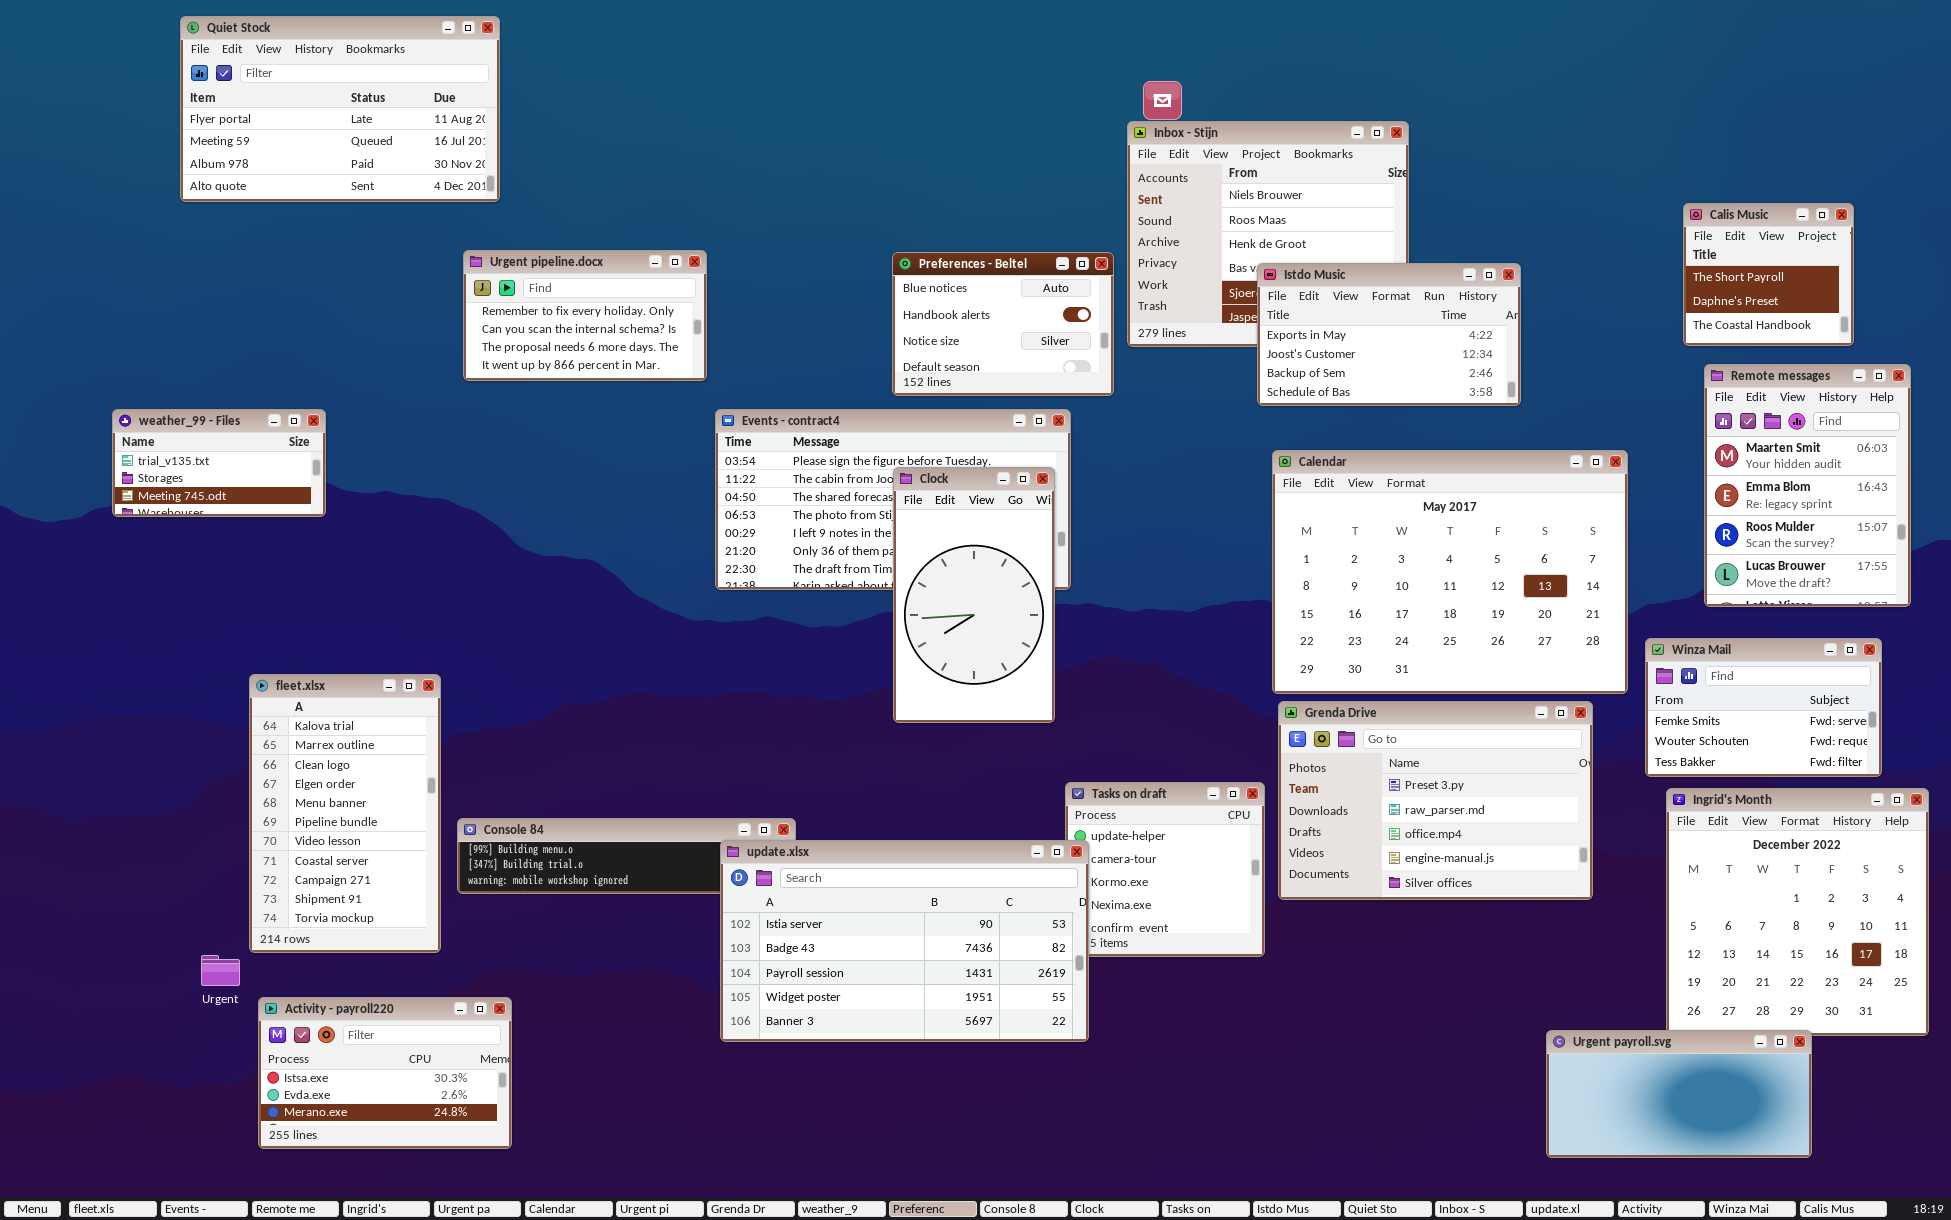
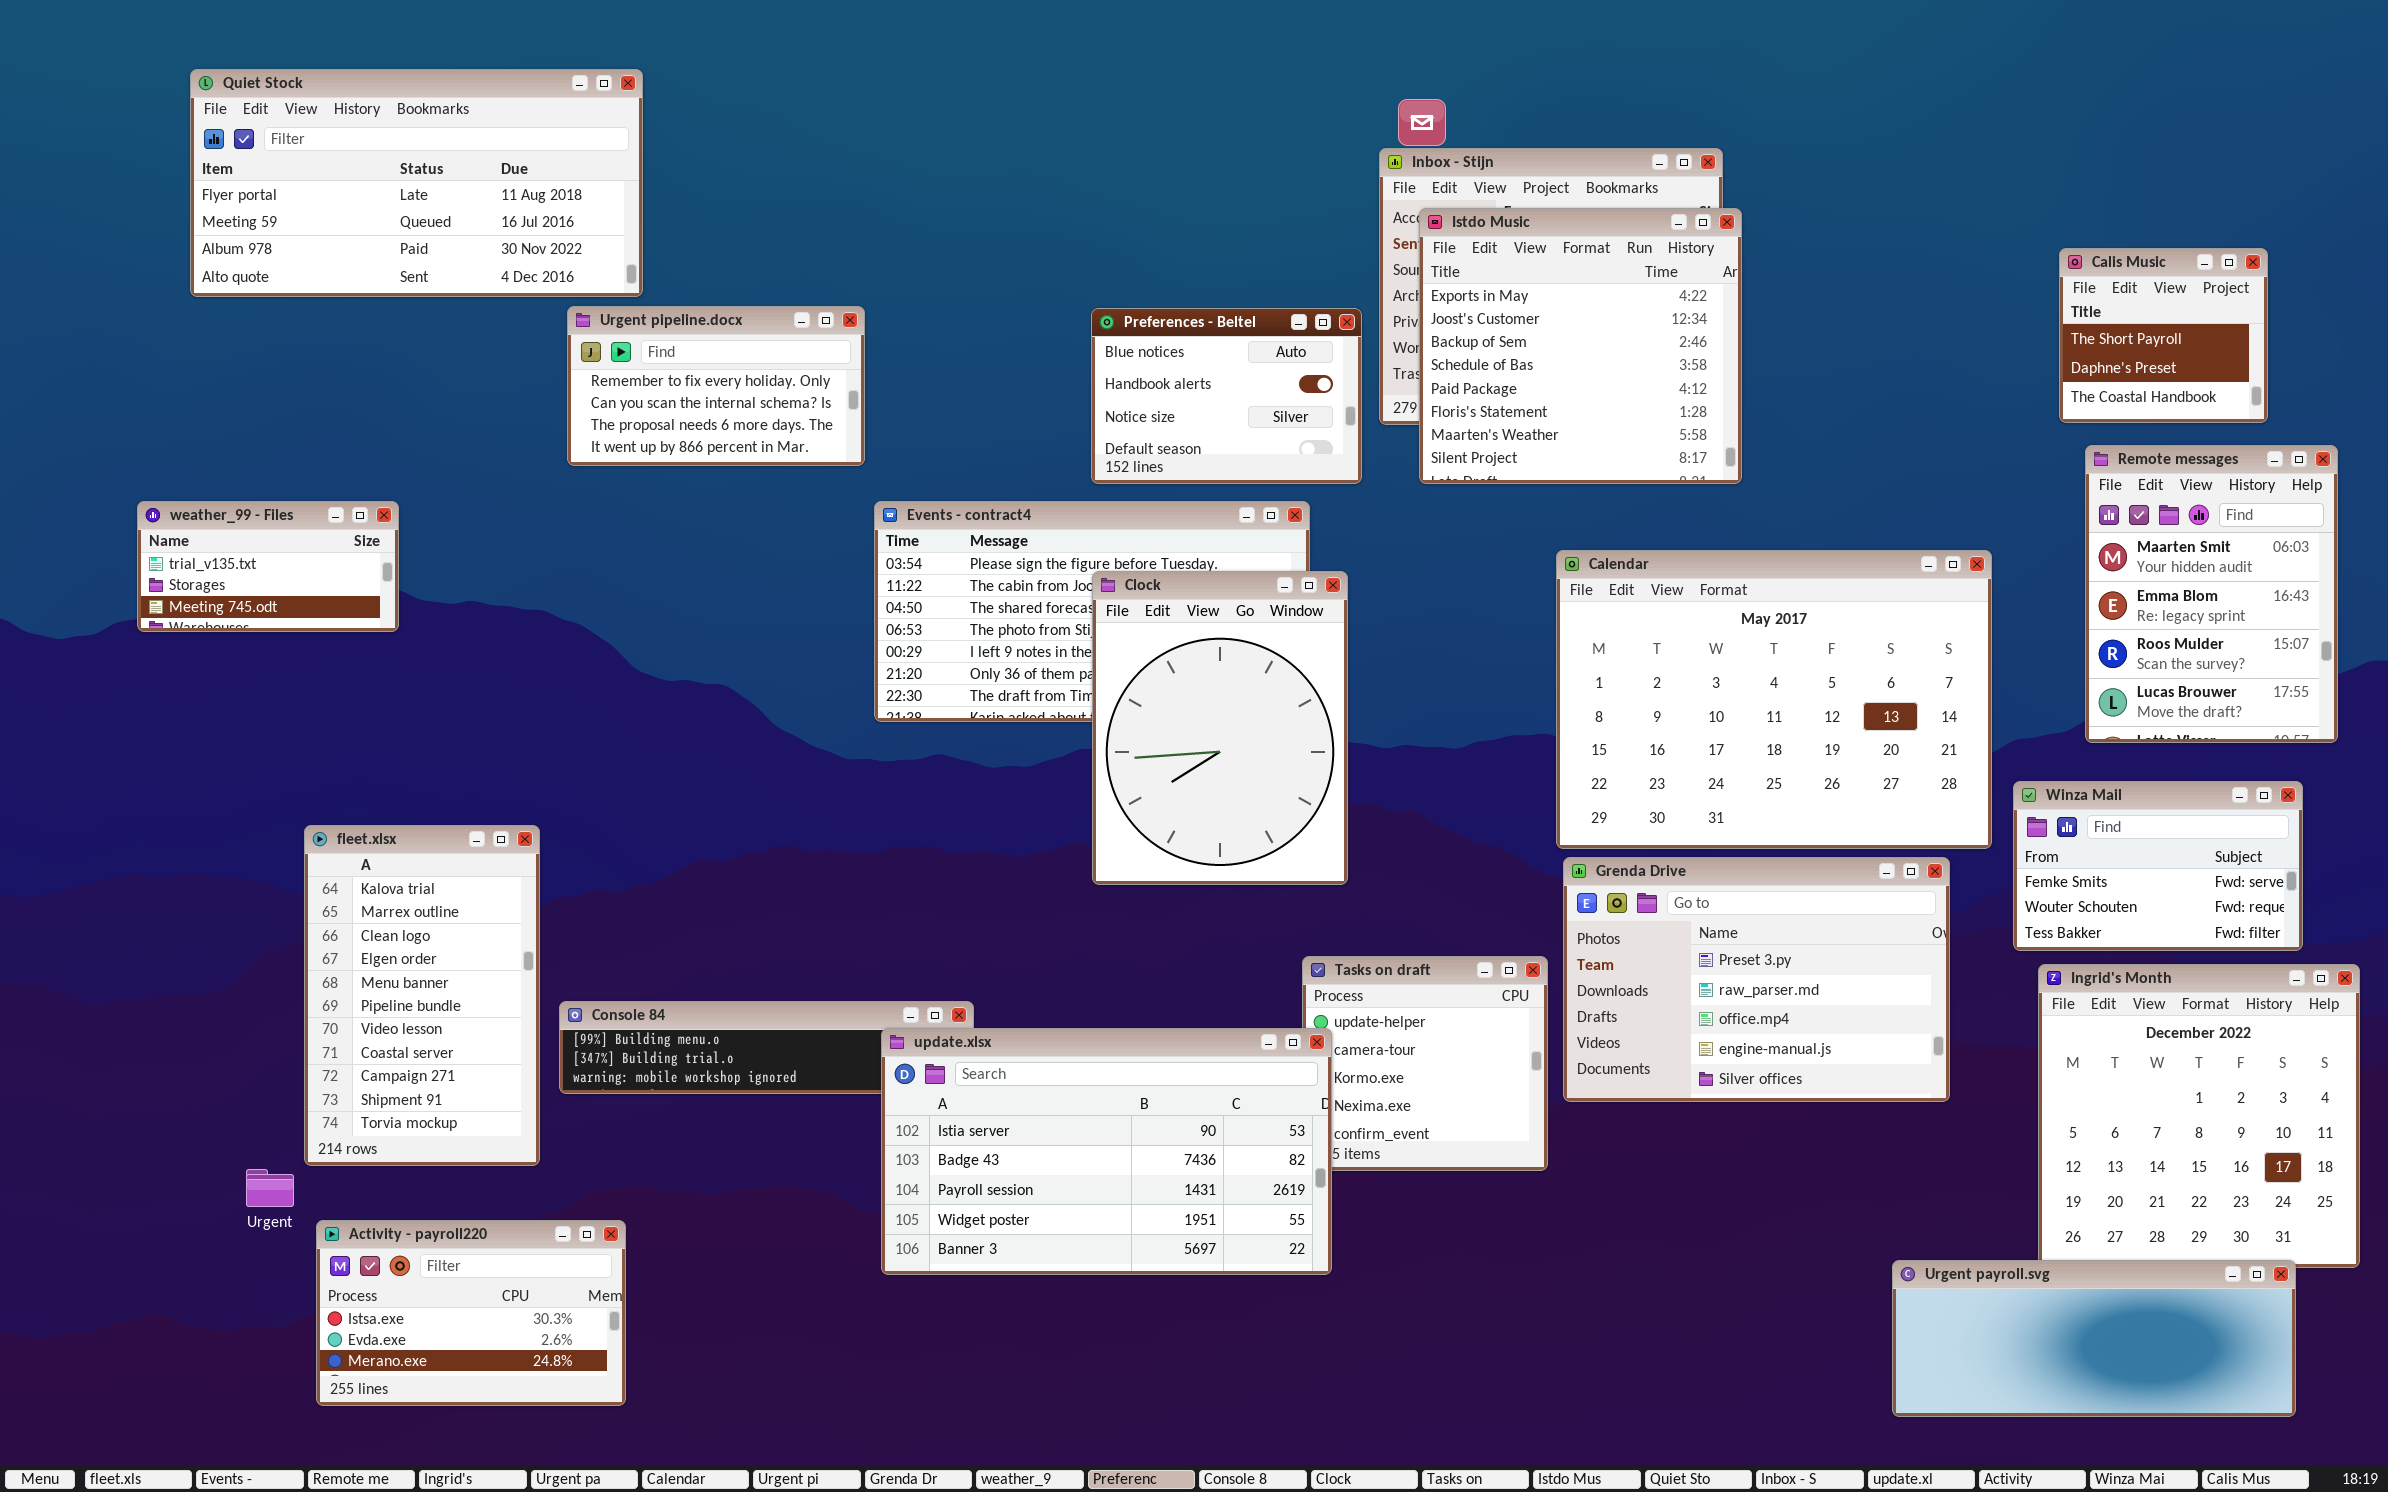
Quiet Stock: [180,16,500,202] -> [190,69,643,297], moved, resized
Istdo Music: [1257,263,1521,406] -> [1419,208,1742,484], moved, resized
Clock: [893,467,1055,723] -> [1092,571,1348,885], resized
Urgent payroll.svg: [1546,1030,1812,1158] -> [1892,1260,2296,1417], resized

